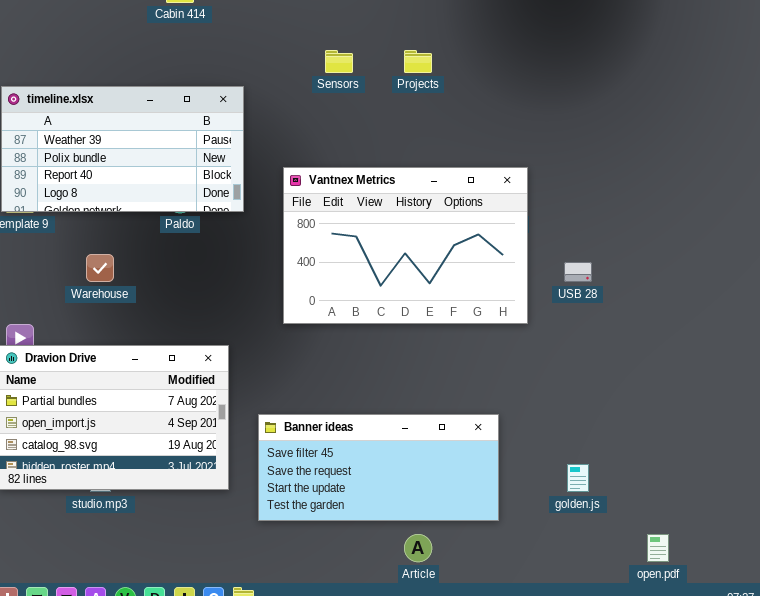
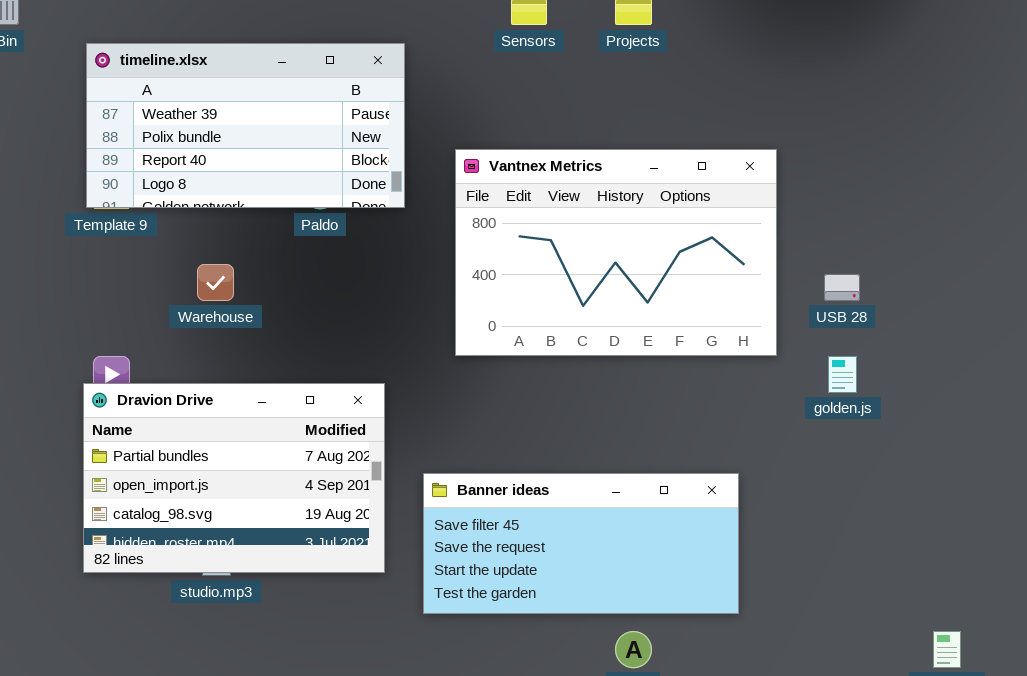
golden.js: [567,464,589,492] -> [828,356,857,393], moved

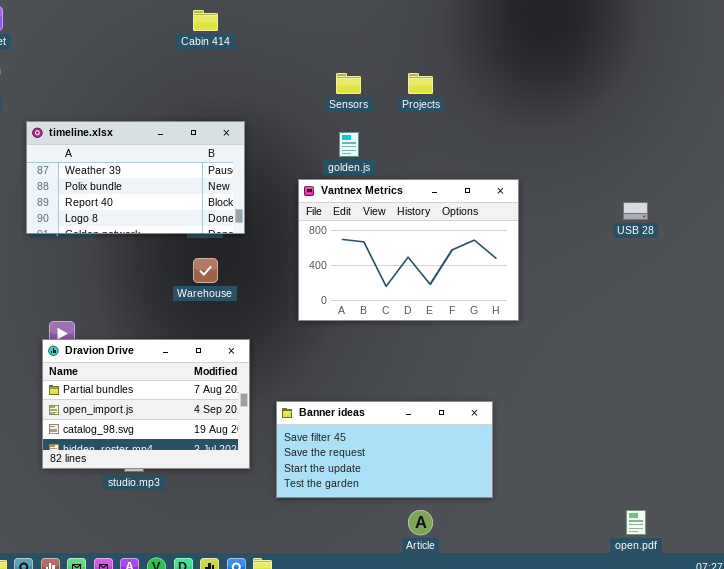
timeline.xlsx: [86,43,405,208] -> [26,121,245,234], moved
Warehouse: [197,264,234,301] -> [193,258,218,283], moved
USB 28: [824,274,860,301] -> [623,202,648,220], moved
golden.js: [828,356,857,393] -> [339,132,359,157], moved

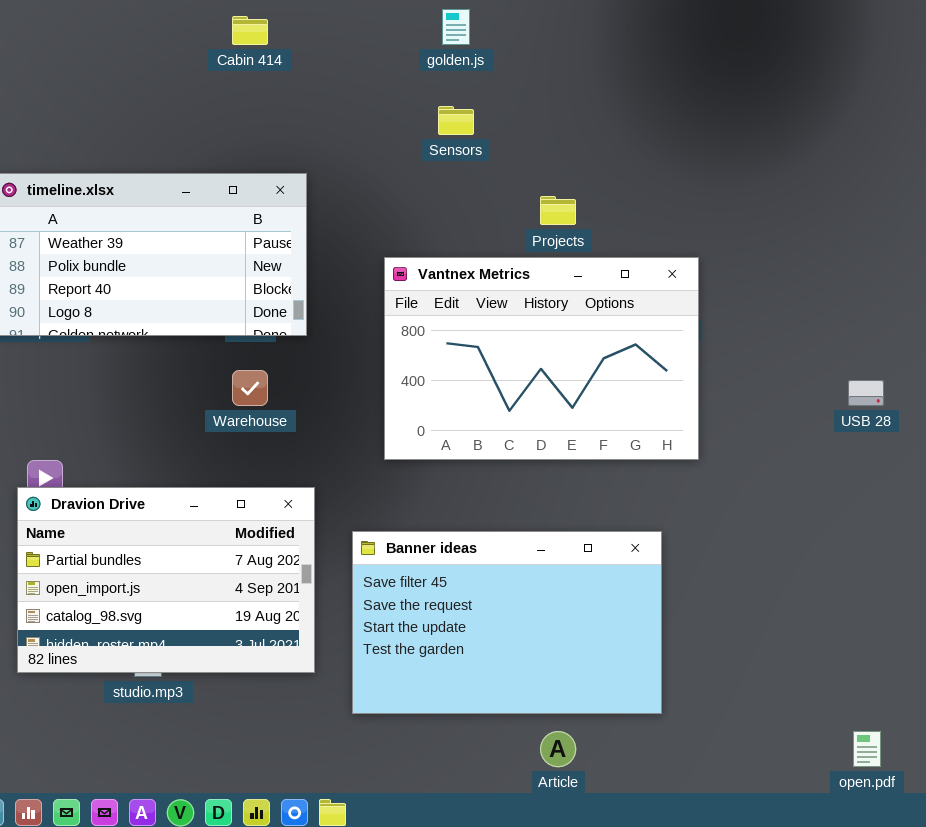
Projects: [408,73,433,94] -> [540,196,576,225], moved
golden.js: [339,132,359,157] -> [442,9,470,45], moved
USB 28: [623,202,648,220] -> [848,380,884,406], moved
Banner ideas: [276,401,493,498] -> [352,531,662,714], resized

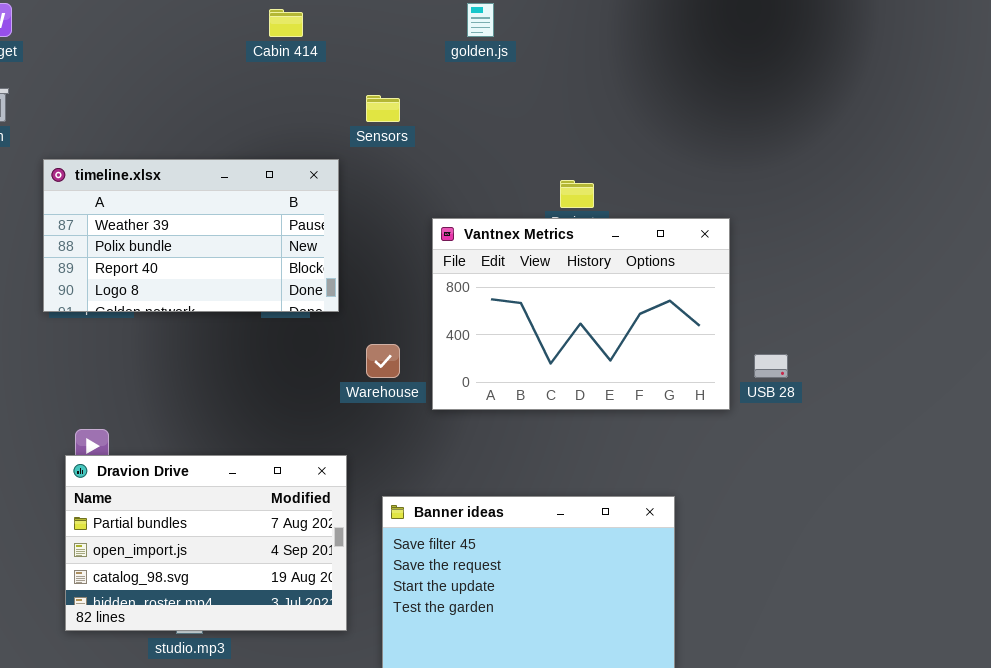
Sensors: [438,106,474,135] -> [366,95,400,122], moved
Vantnex Metrics: [384,257,699,460] -> [432,218,730,410], moved
Warehouse: [232,370,268,406] -> [366,344,400,378], moved
USB 28: [848,380,884,406] -> [754,354,788,378], moved

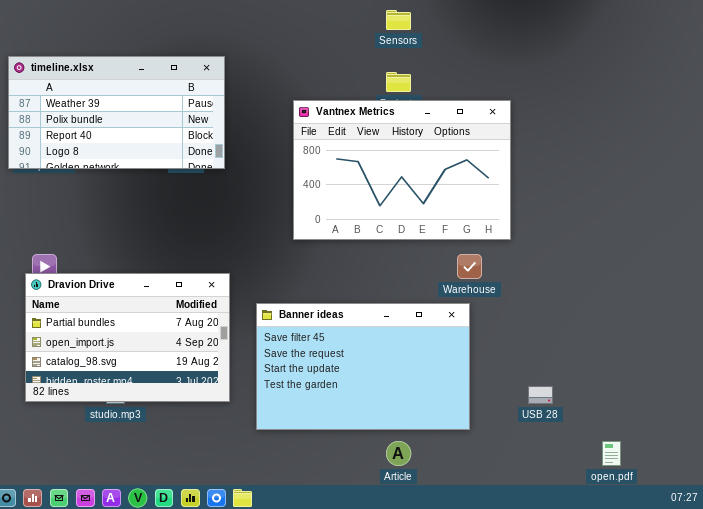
Sensors: [366,95,400,122] -> [386,10,411,30], moved
Warehouse: [366,344,400,378] -> [457,254,482,279], moved
USB 28: [754,354,788,378] -> [528,386,553,404], moved

